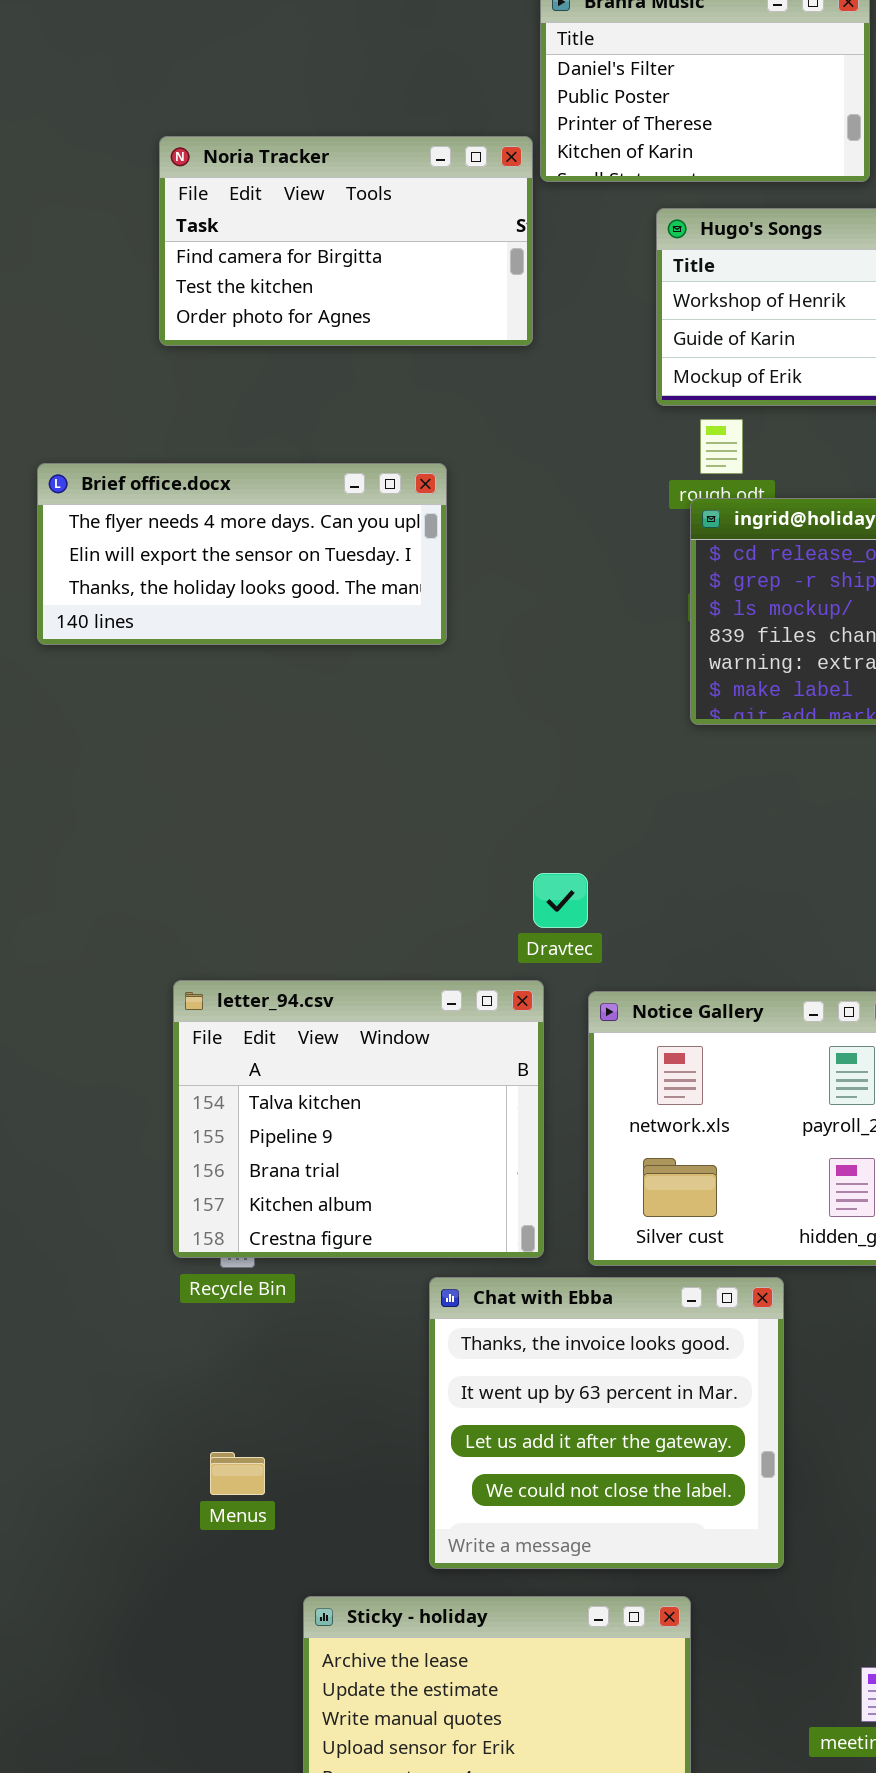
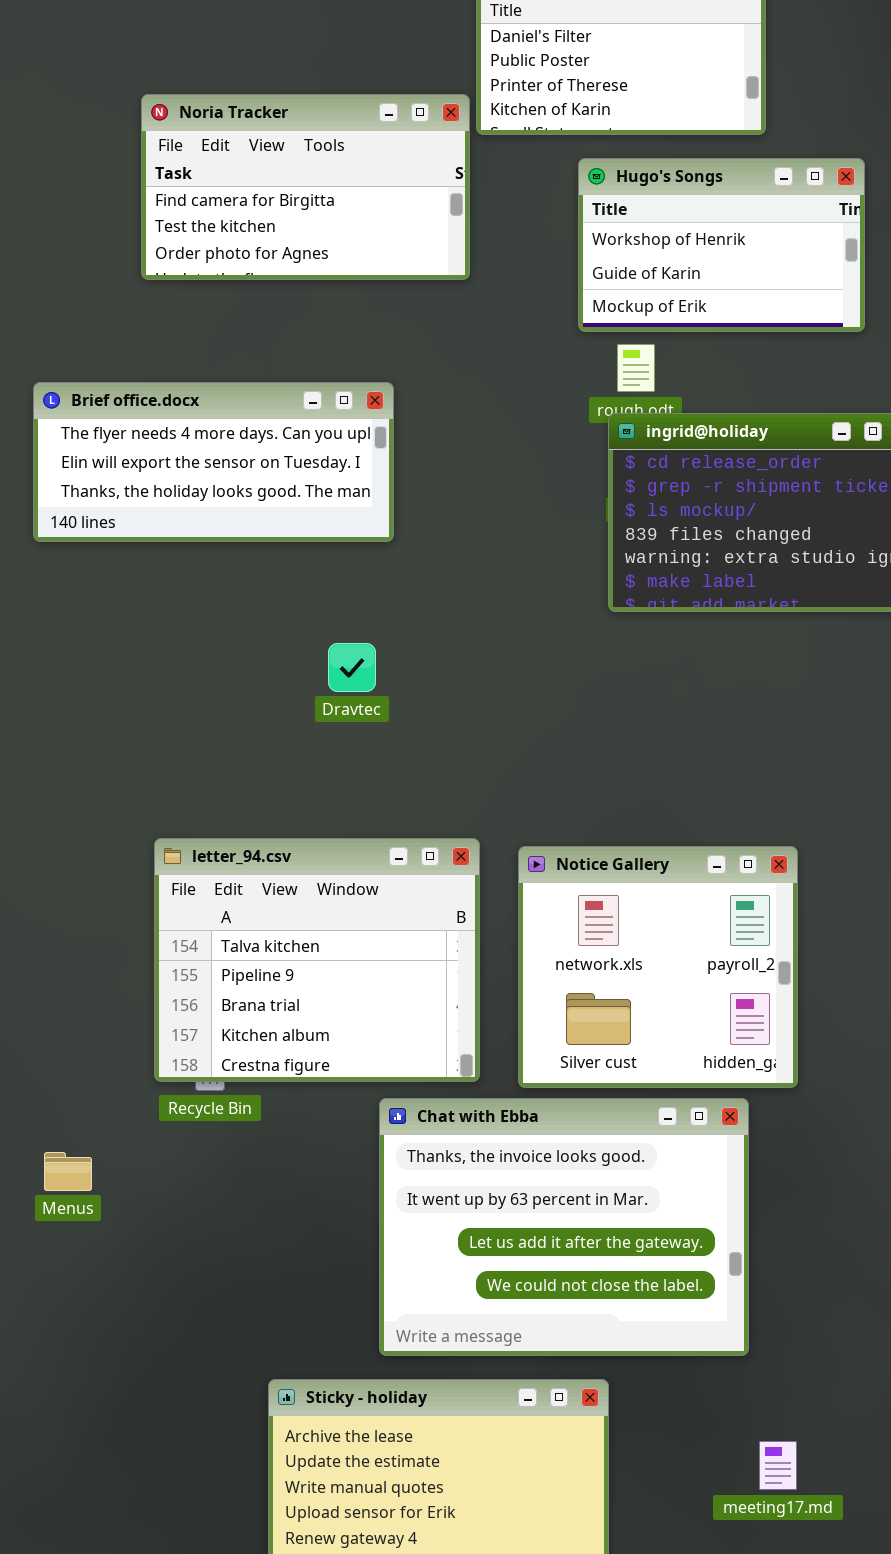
Dravtec: [533,873,588,928] -> [328,643,376,692], moved
Chat with Ebba: [429,1277,784,1569] -> [379,1098,749,1356], resized
Menus: [210,1452,265,1495] -> [44,1152,92,1191], moved

